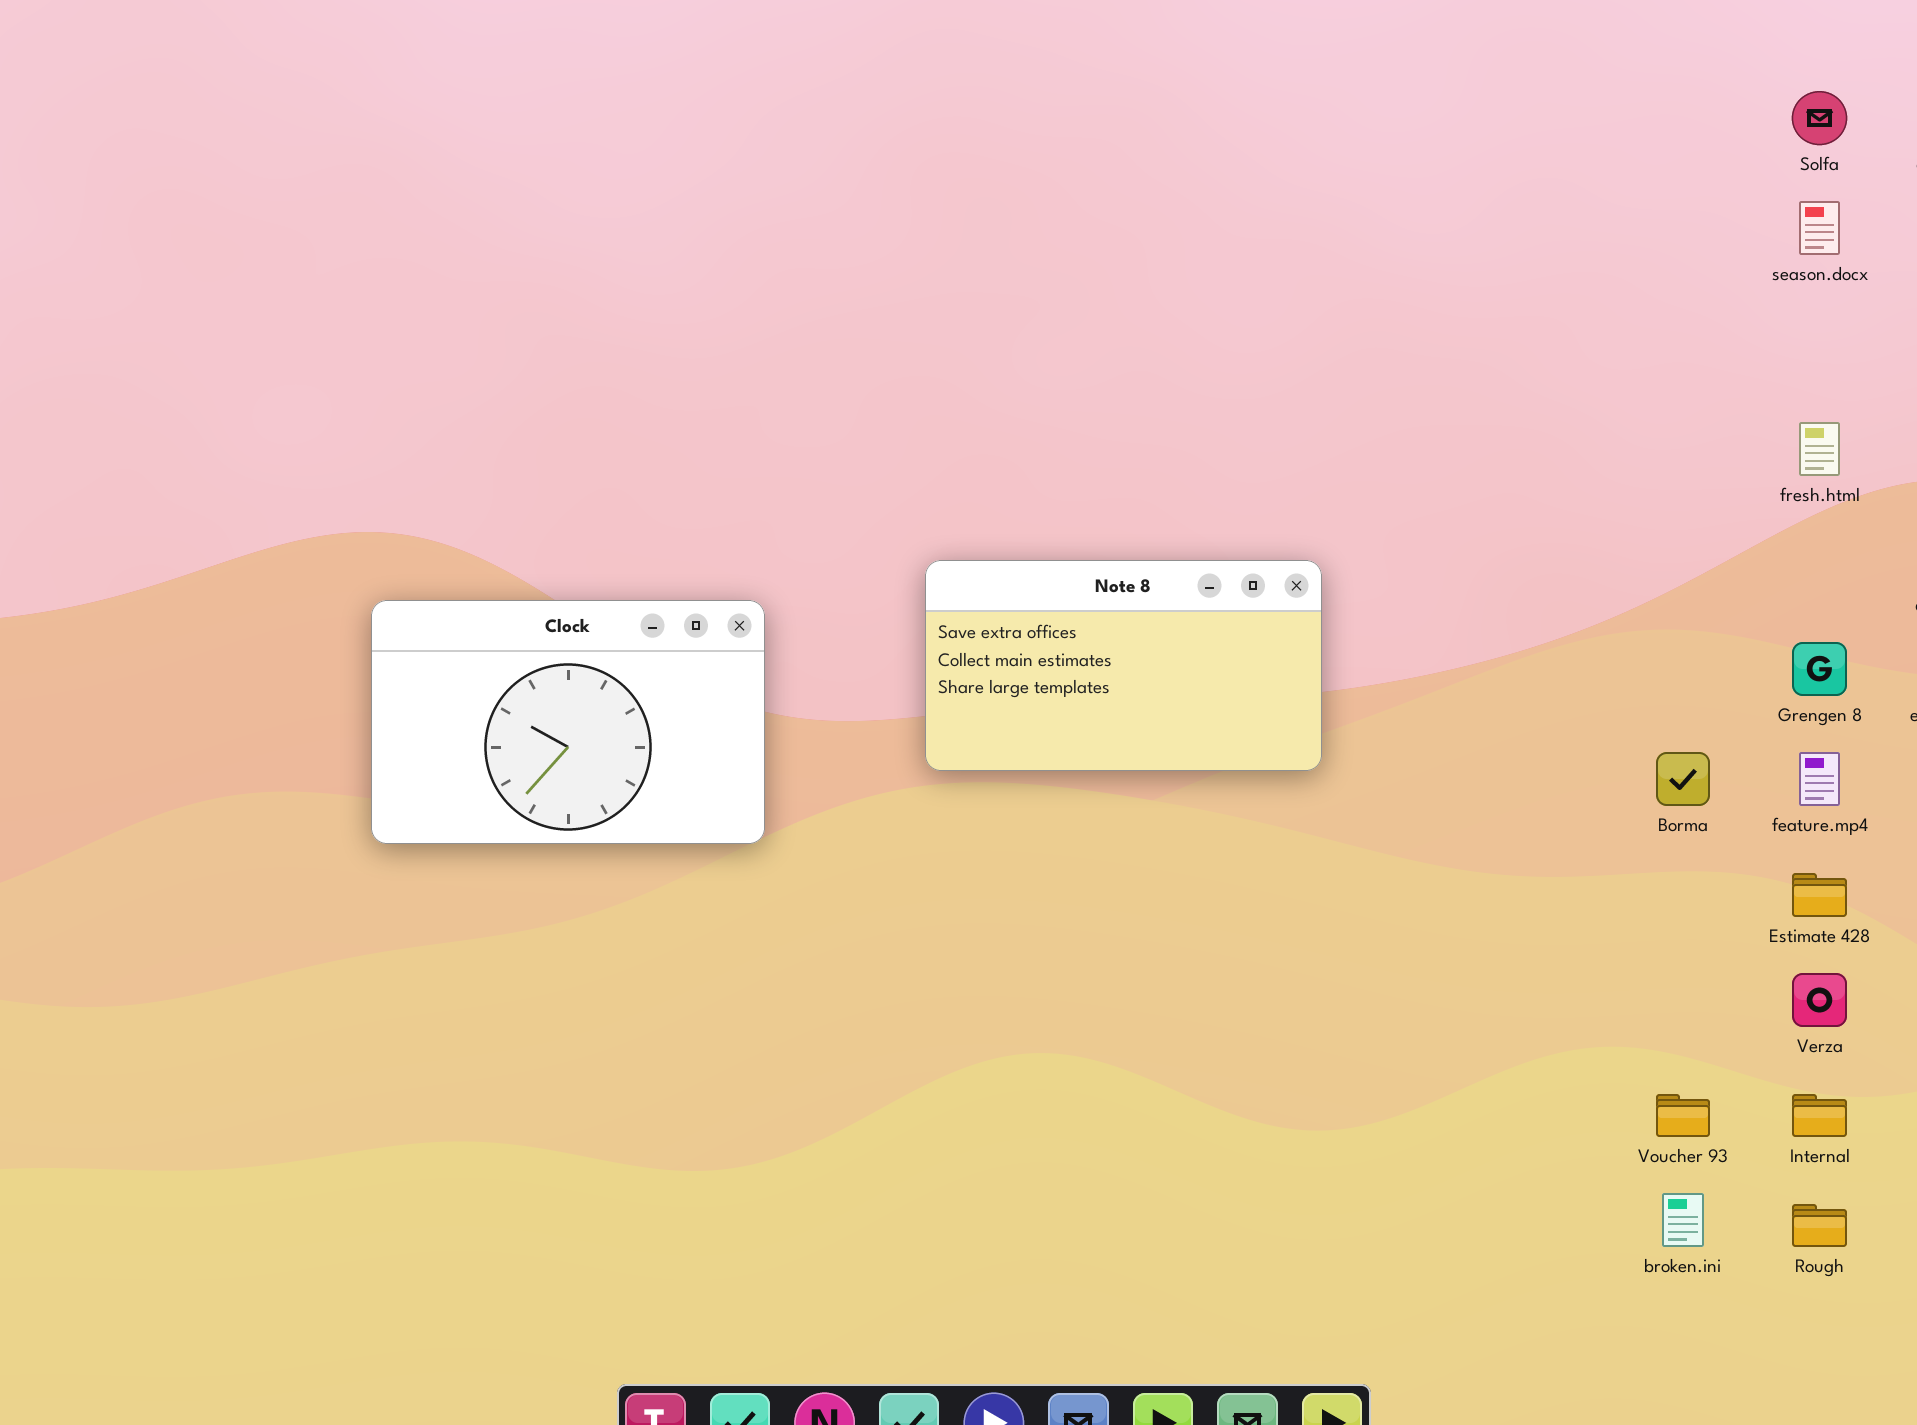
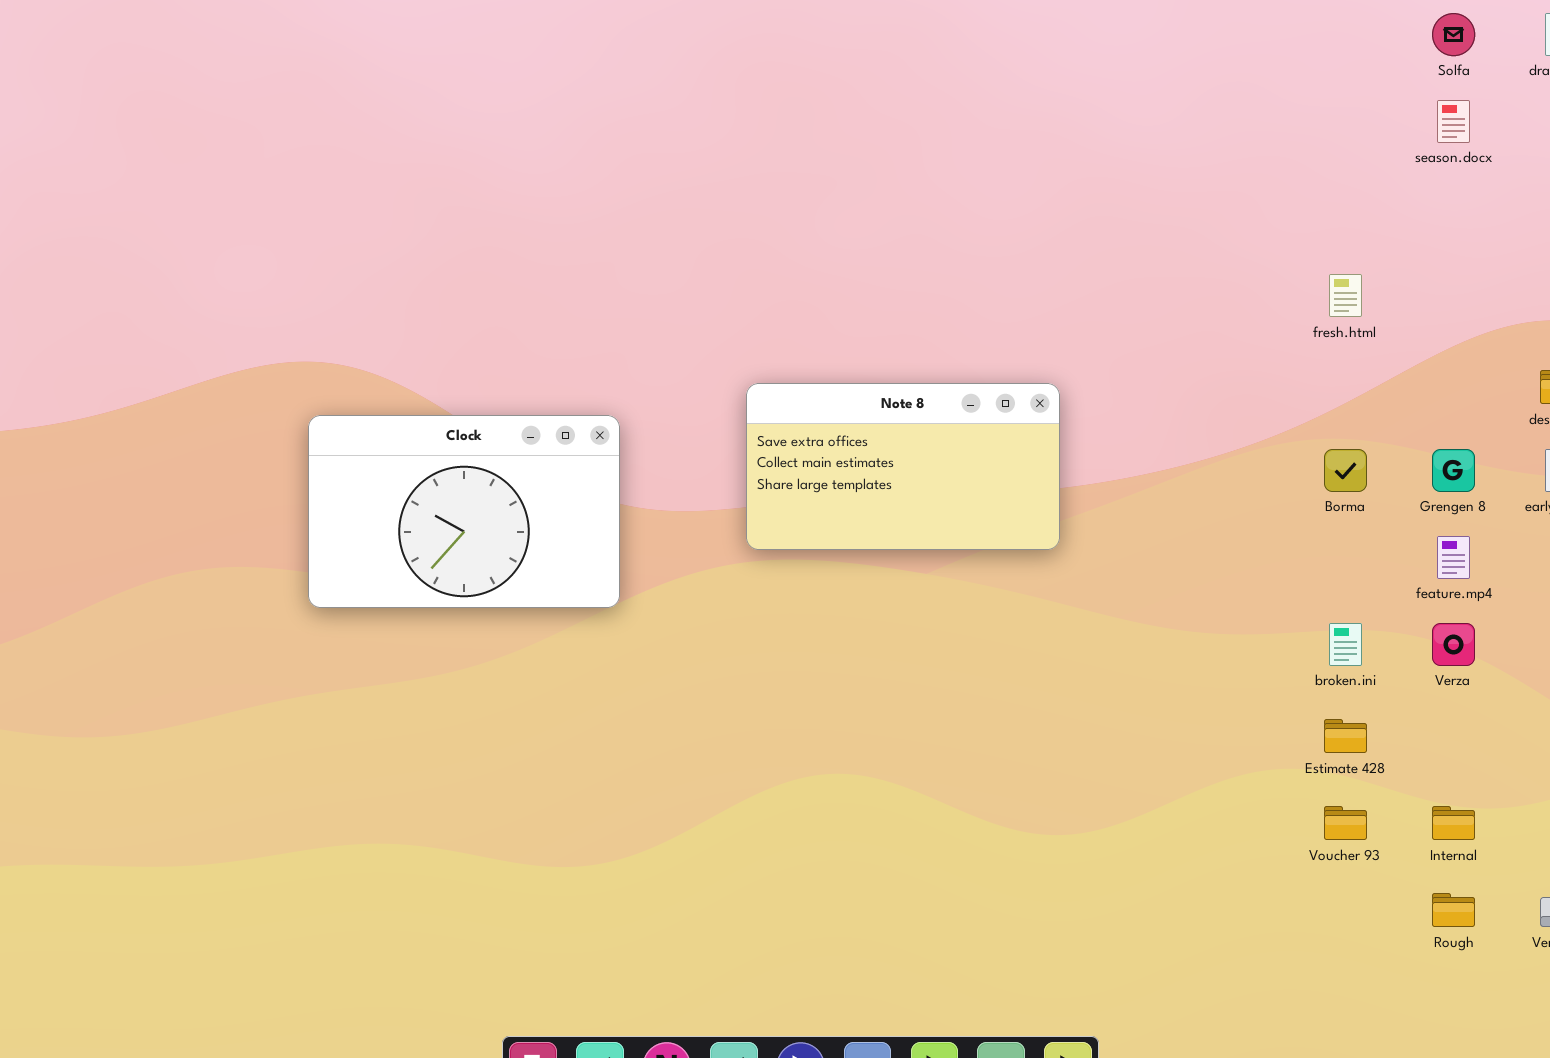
fresh.html: [1799,422,1840,476] -> [1329,274,1362,317], moved
Borma: [1656,752,1710,806] -> [1324,449,1367,492], moved
Estimate 428: [1792,873,1847,917] -> [1324,719,1367,753], moved
Verza: [1792,973,1847,1027] -> [1432,623,1475,666], moved
broken.ini: [1662,1193,1704,1247] -> [1329,623,1362,666], moved

